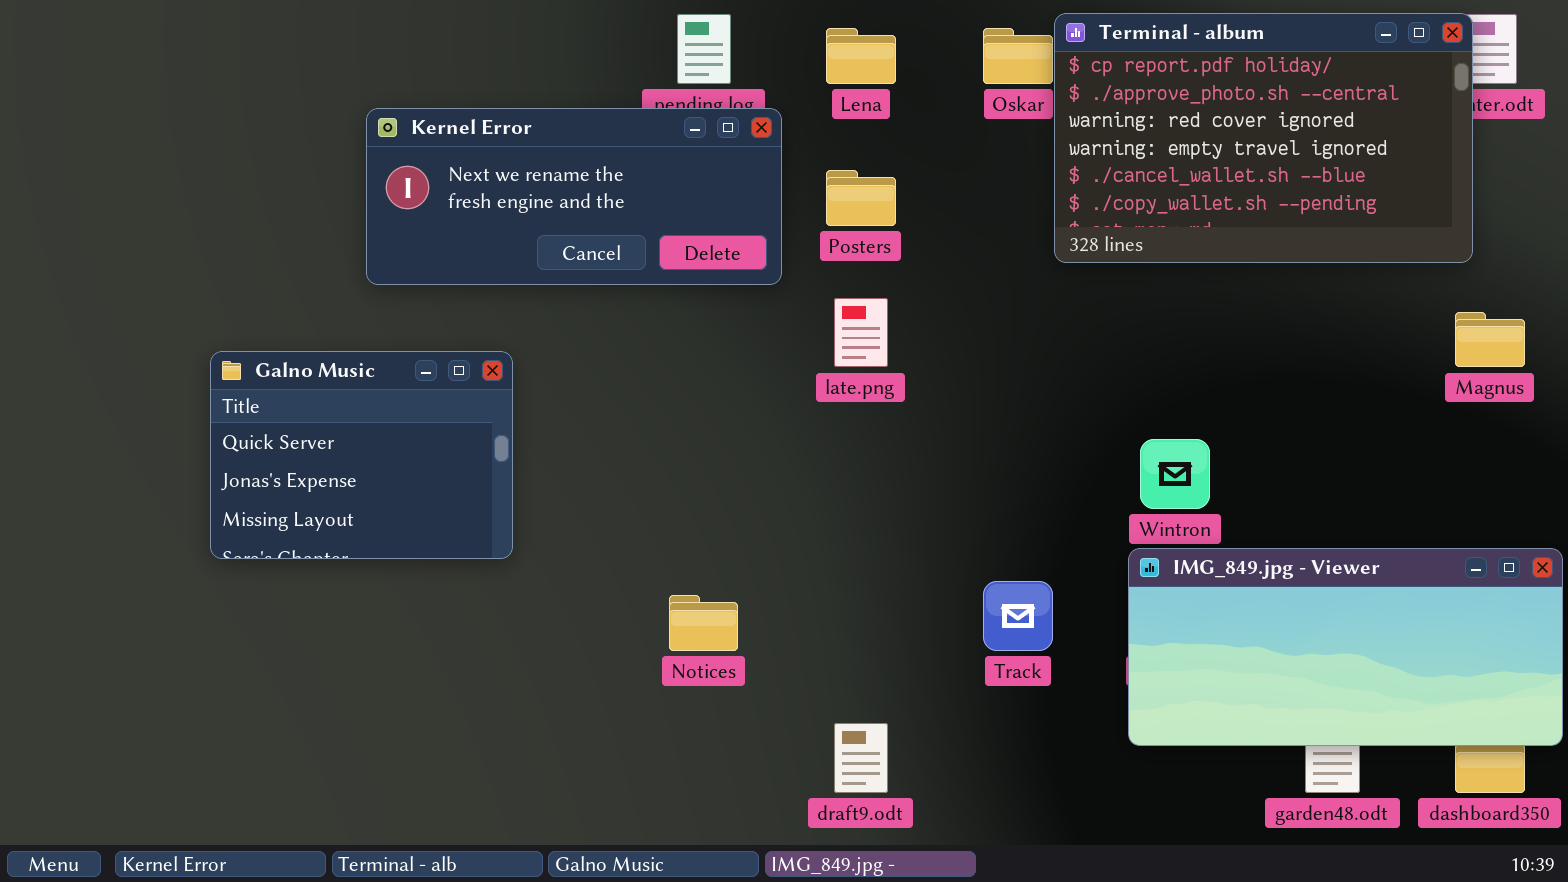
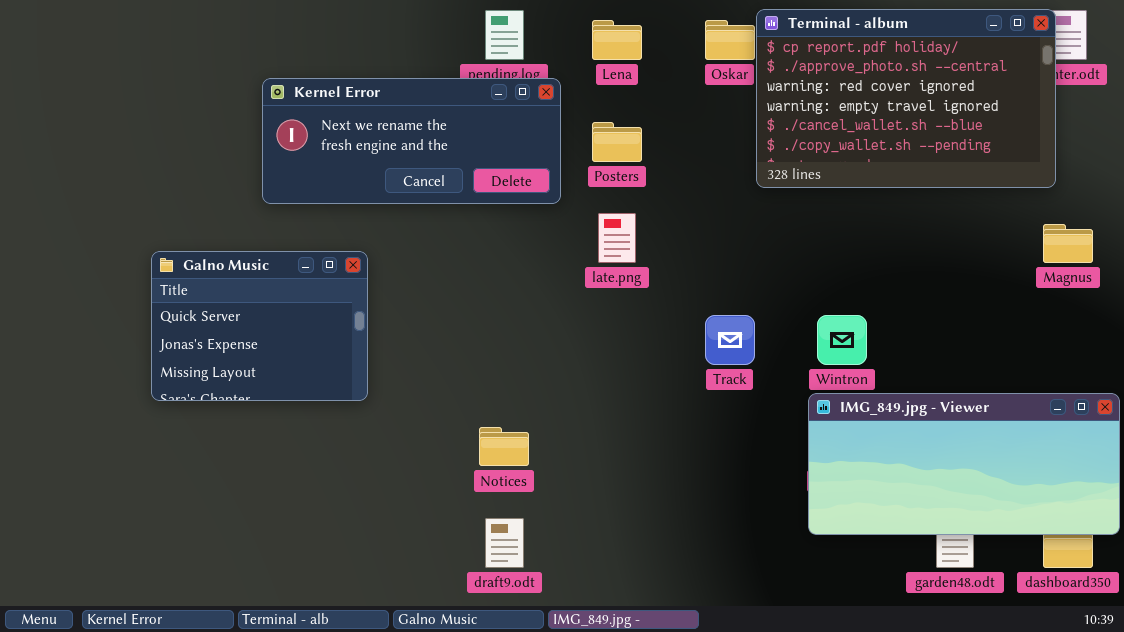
Track: [983,581,1053,651] -> [705,315,755,365], moved
draft9.odt: [834,723,888,793] -> [485,518,524,568], moved

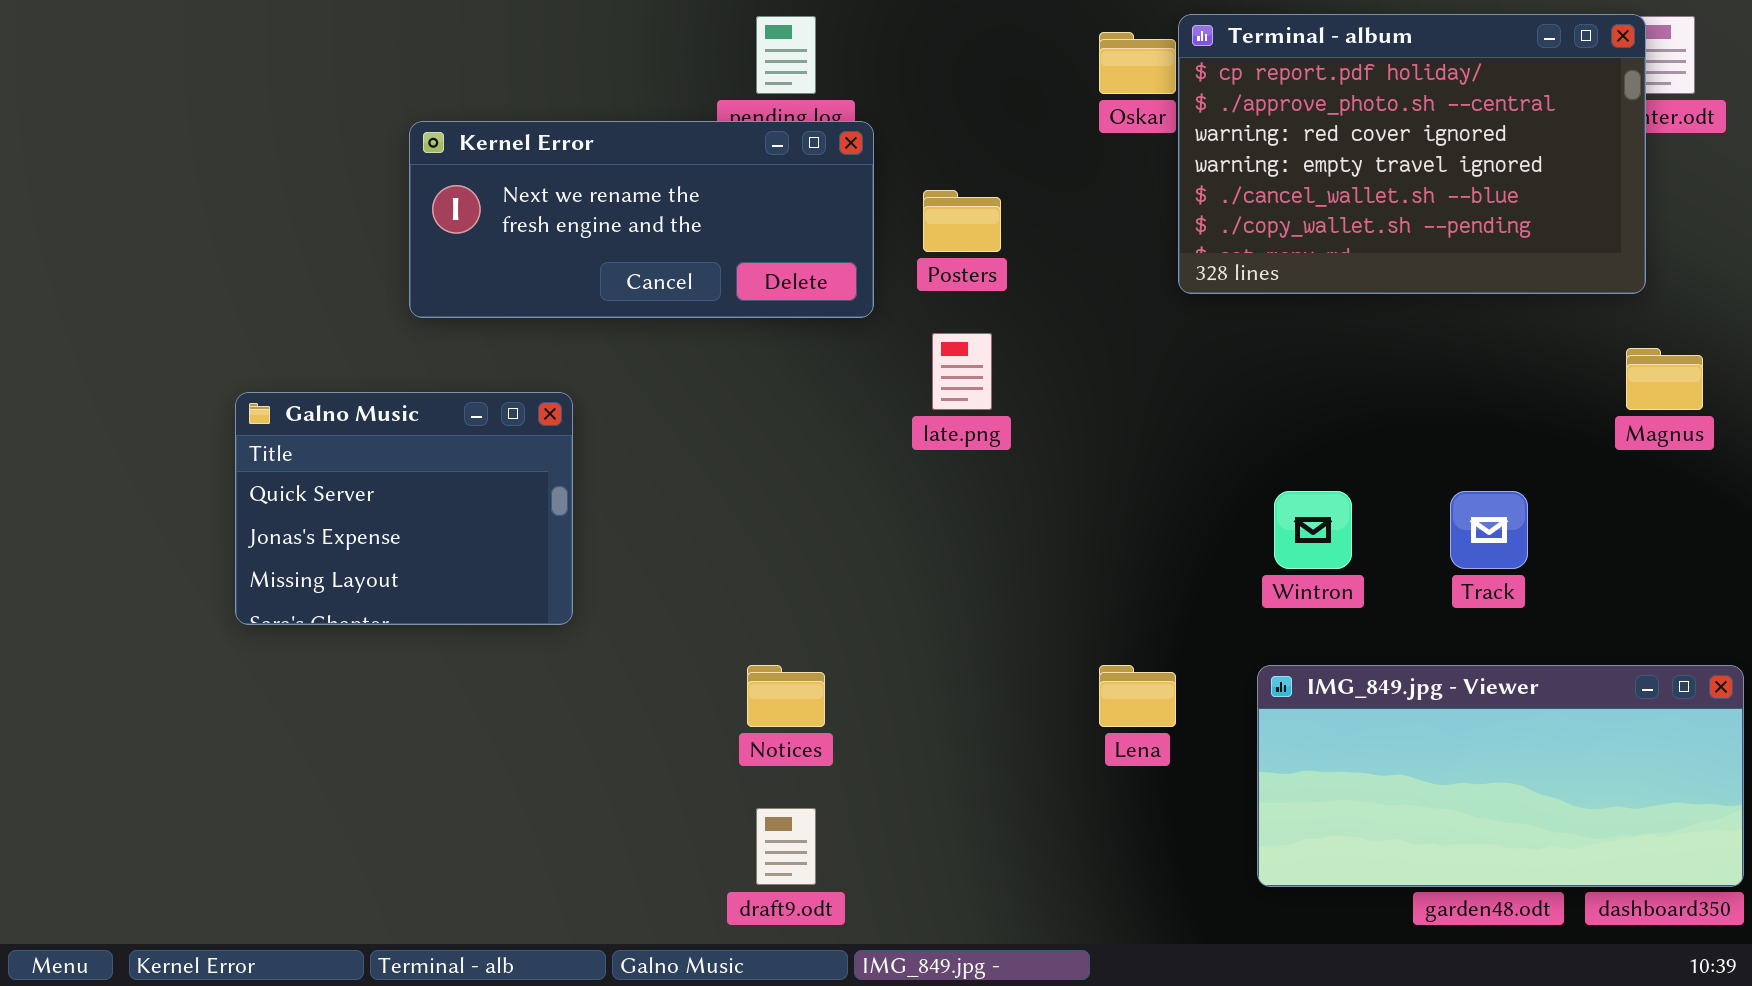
Lena: [592,20,642,60] -> [1099,665,1176,727], moved
Track: [705,315,755,365] -> [1450,491,1528,569], moved
IMG_849.jpg - Viewer: [808,393,1120,535] -> [1257,665,1744,887], moved

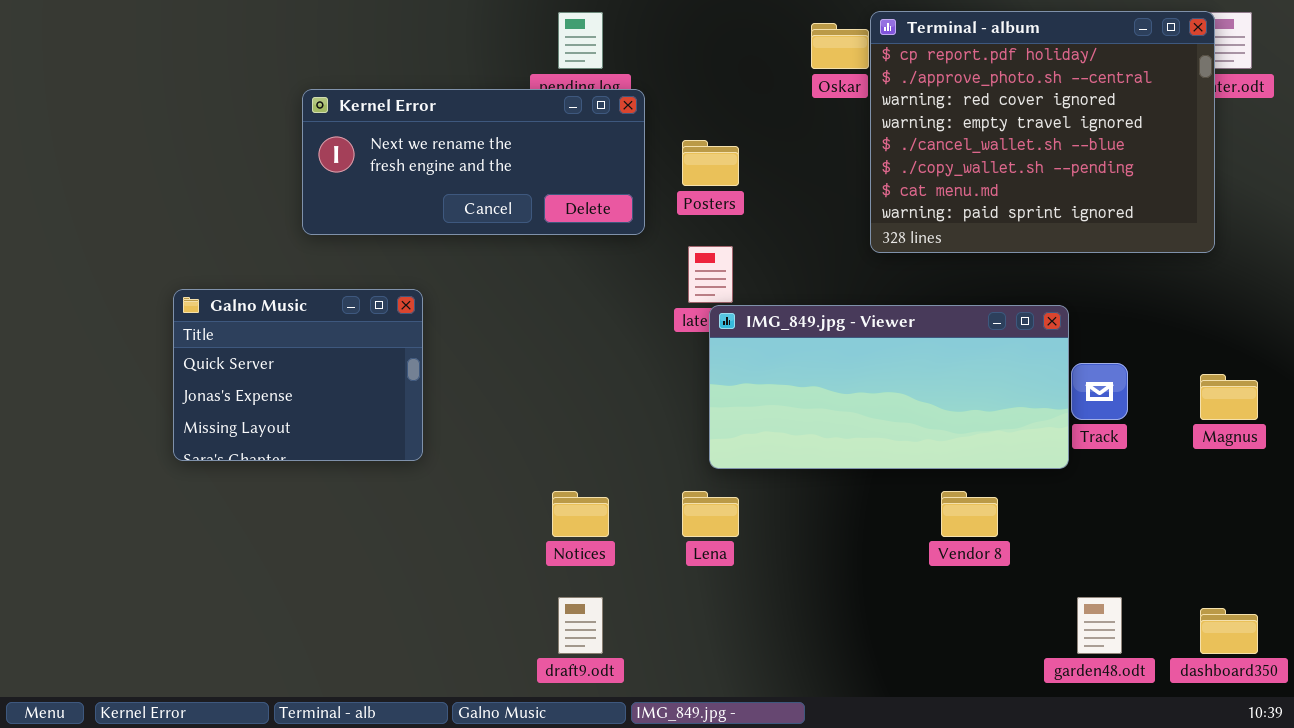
Terminal - album: [1178,14,1646,294] -> [870,11,1215,253], resized
Magnus: [1626,348,1703,410] -> [1200,374,1258,420], moved
Lena: [1099,665,1176,727] -> [682,491,739,537], moved
IMG_849.jpg - Viewer: [1257,665,1744,887] -> [709,305,1069,469], moved

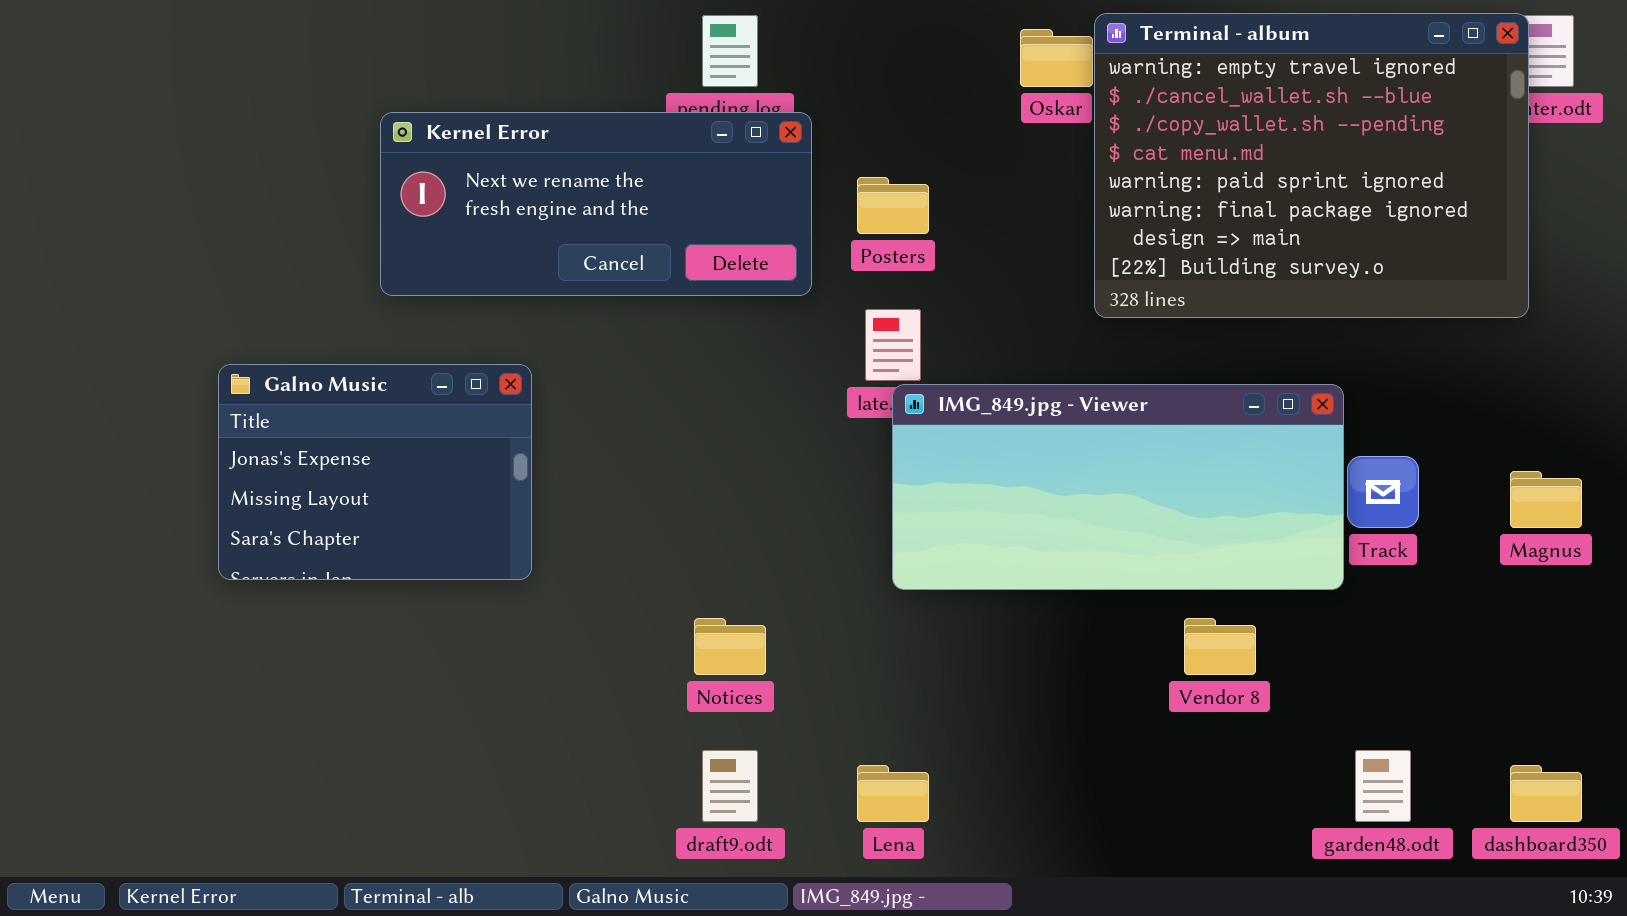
Terminal - album: [870,11,1215,253] -> [1094,13,1529,318], scrolled down 3 rows
Galno Music: [173,289,423,461] -> [218,364,532,580], scrolled down 1 row
Lena: [682,491,739,537] -> [857,765,929,822], moved

